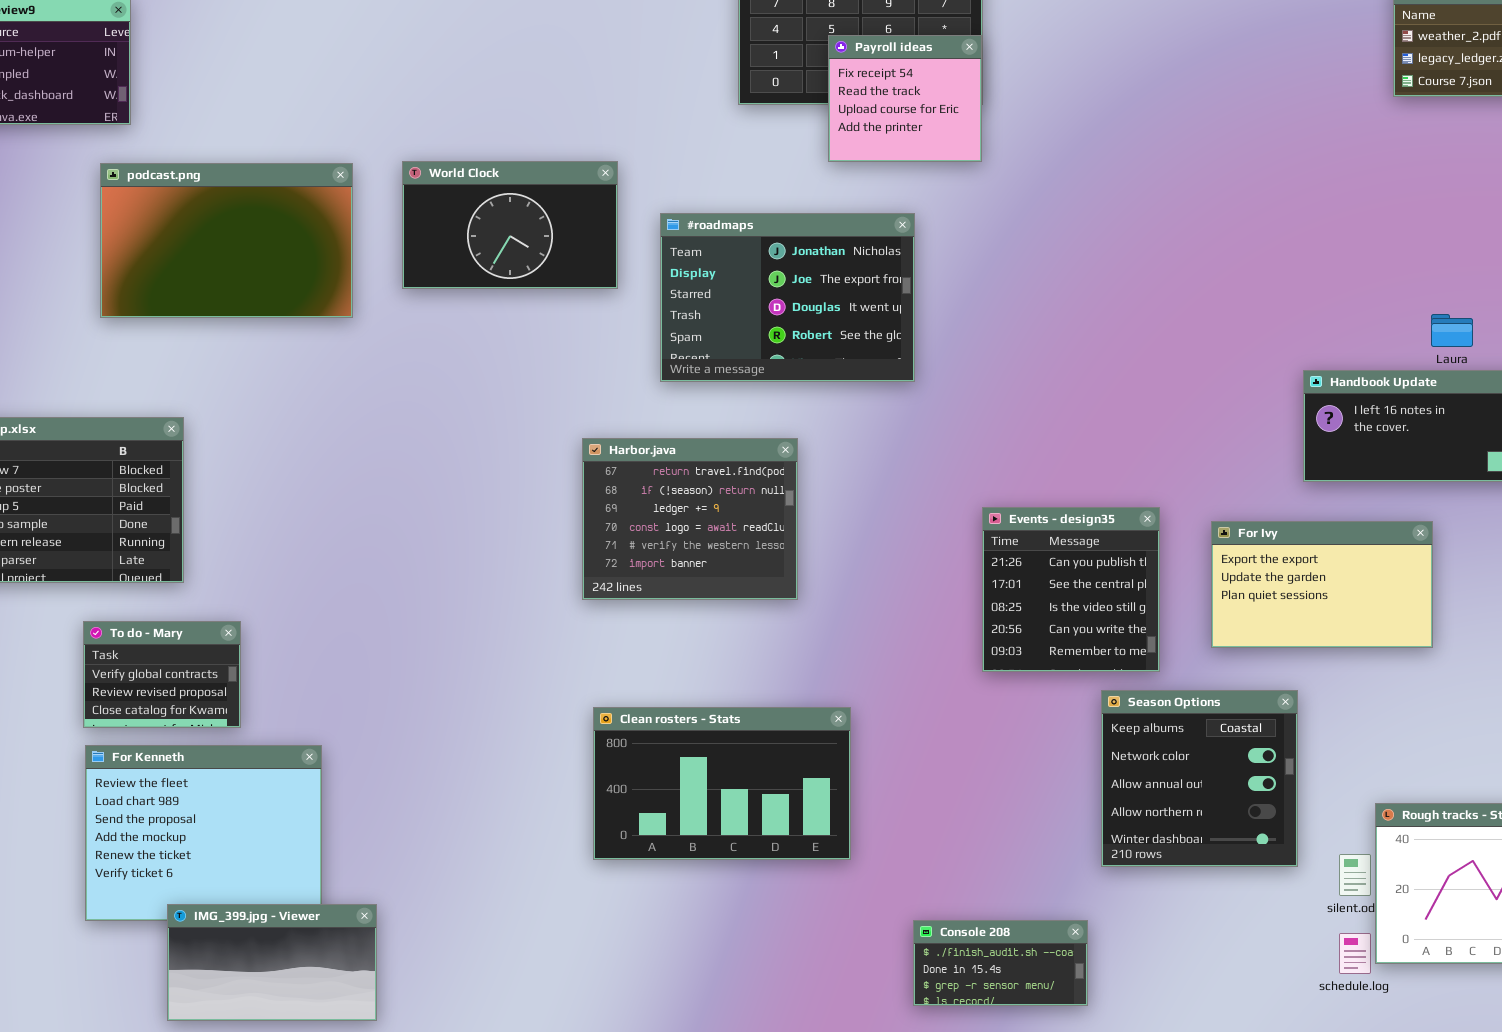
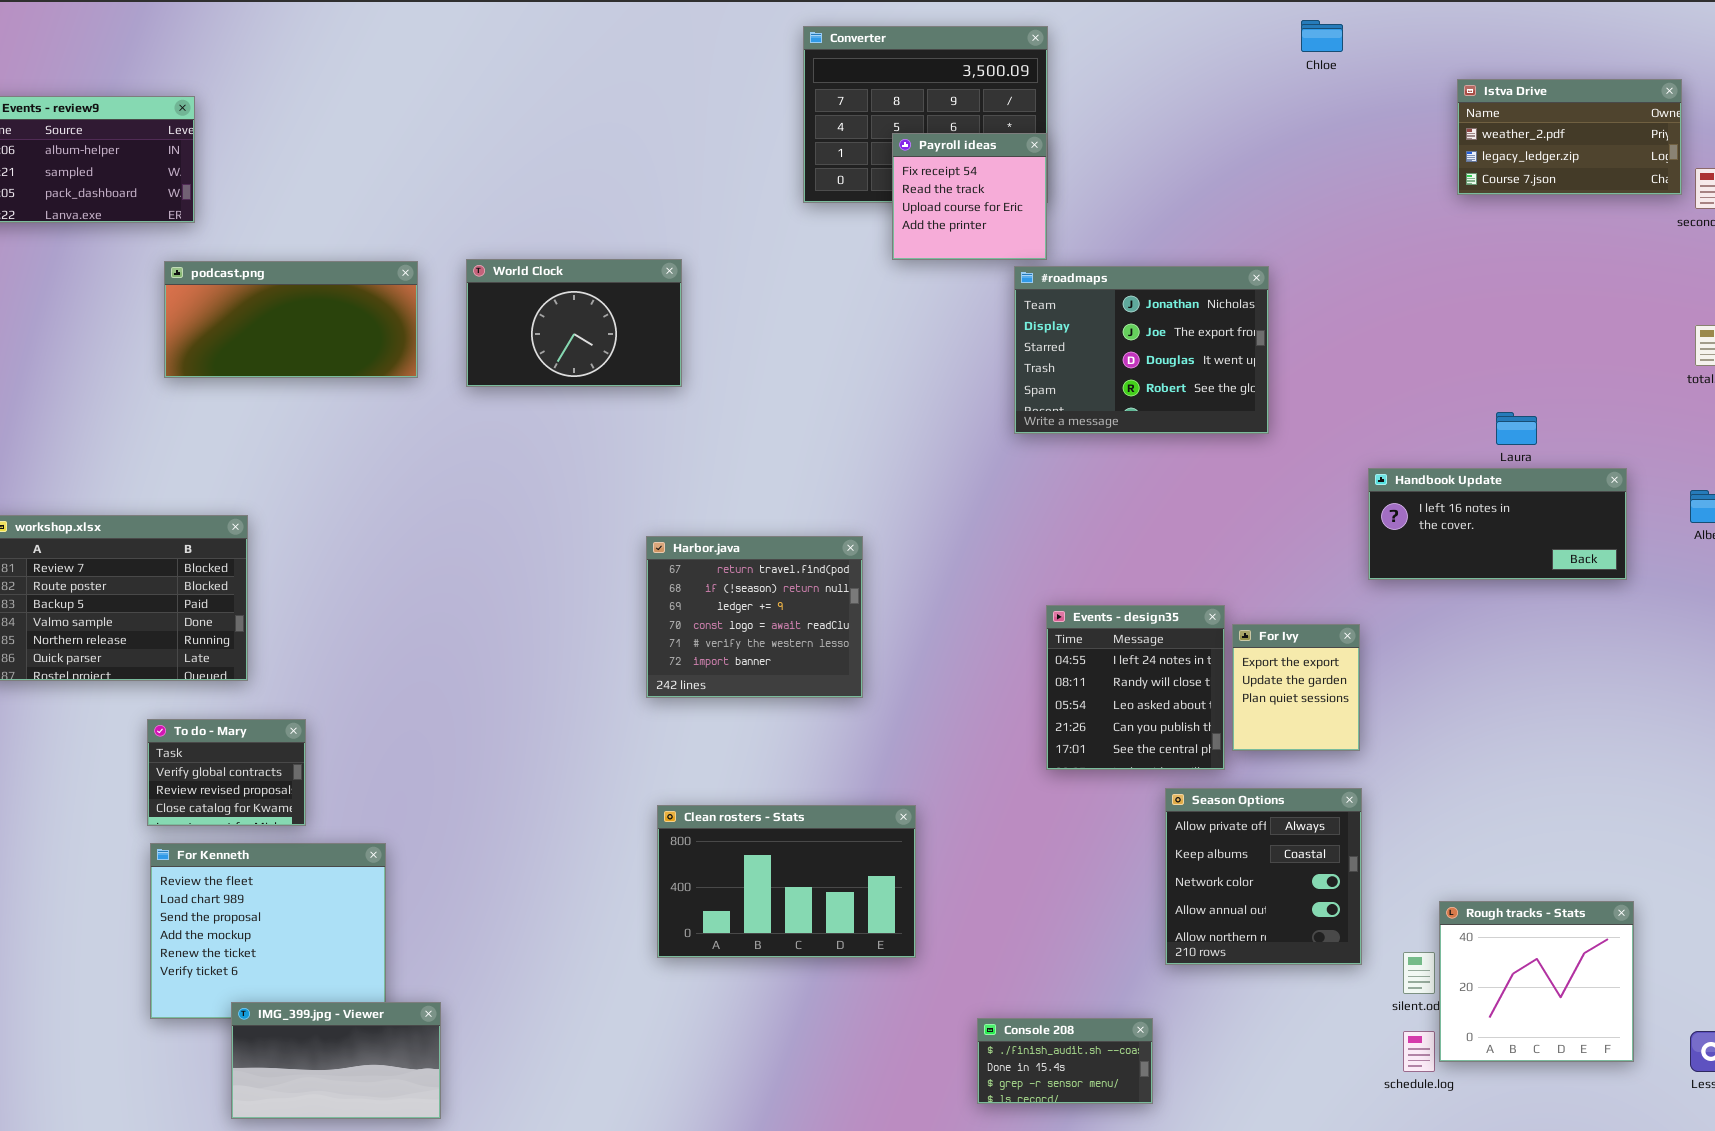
podcast.png: [100,163,353,318] -> [164,261,418,378], resized
#roadmaps: [660,213,915,382] -> [1014,266,1269,434], moved
Events - design35: [982,507,1160,672] -> [1046,605,1225,770], scrolled up 3 rows
For Ivy: [1211,521,1433,648] -> [1232,624,1360,751], moved, resized
Season Options: [1101,690,1298,867] -> [1165,788,1362,965], scrolled up 1 row

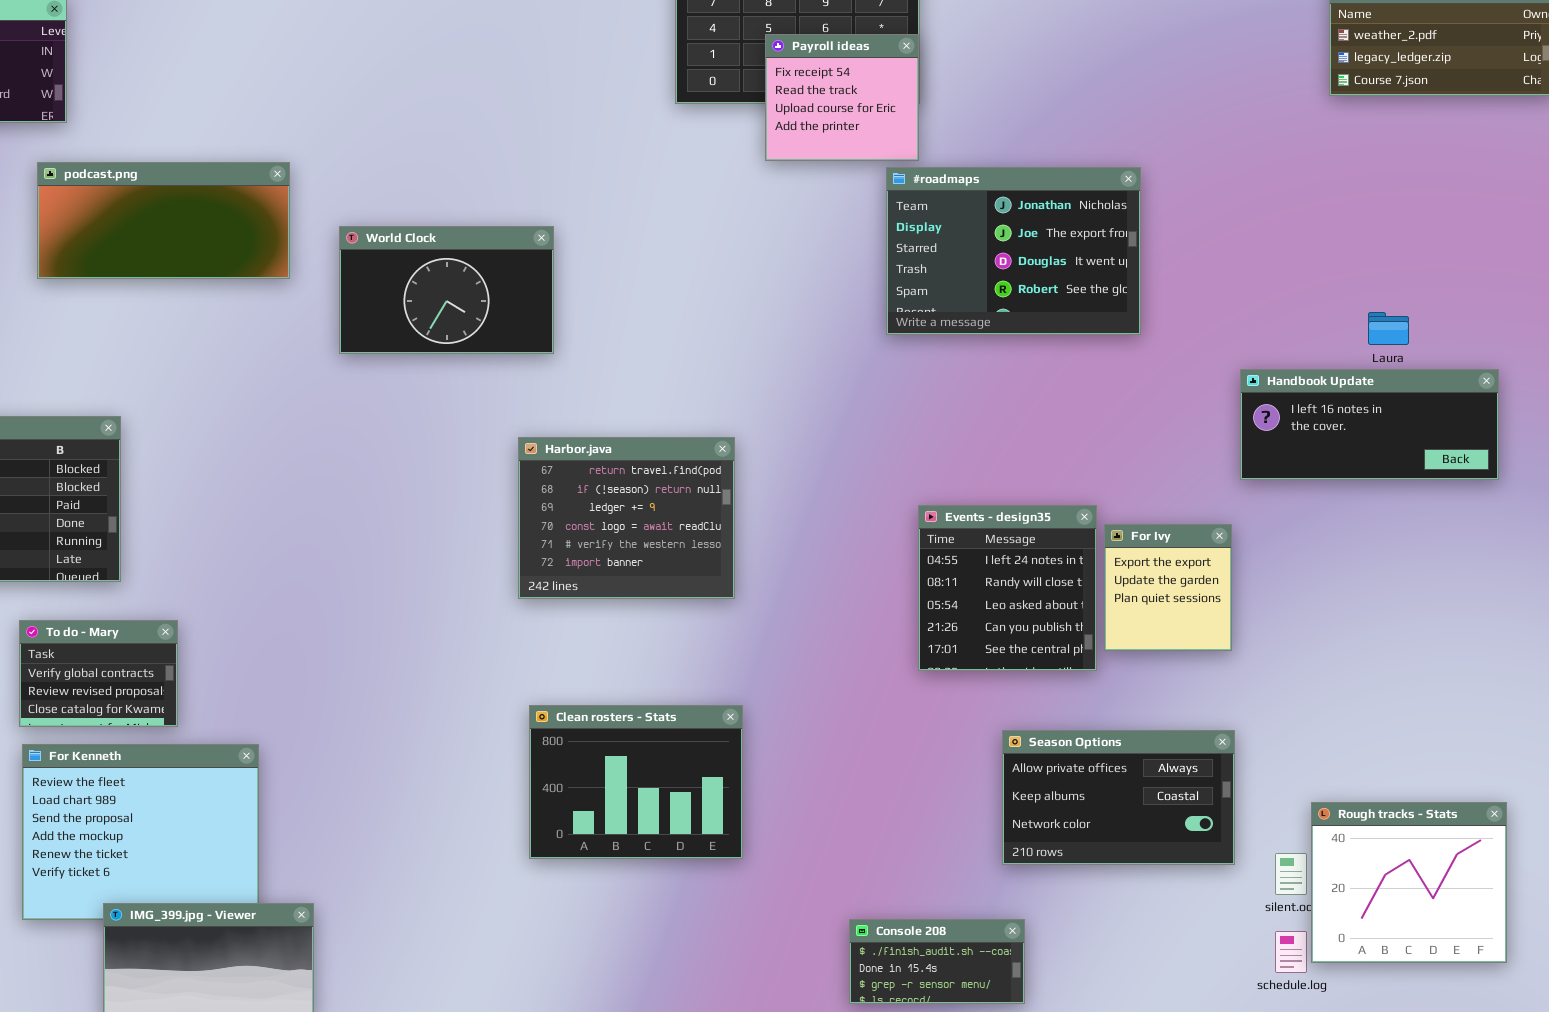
World Clock: [466,259,682,387] -> [339,226,554,354], moved
Season Options: [1165,788,1362,965] -> [1002,730,1235,865], resized
Clean rosters - Stats: [657,805,916,958] -> [529,705,743,859], resized

